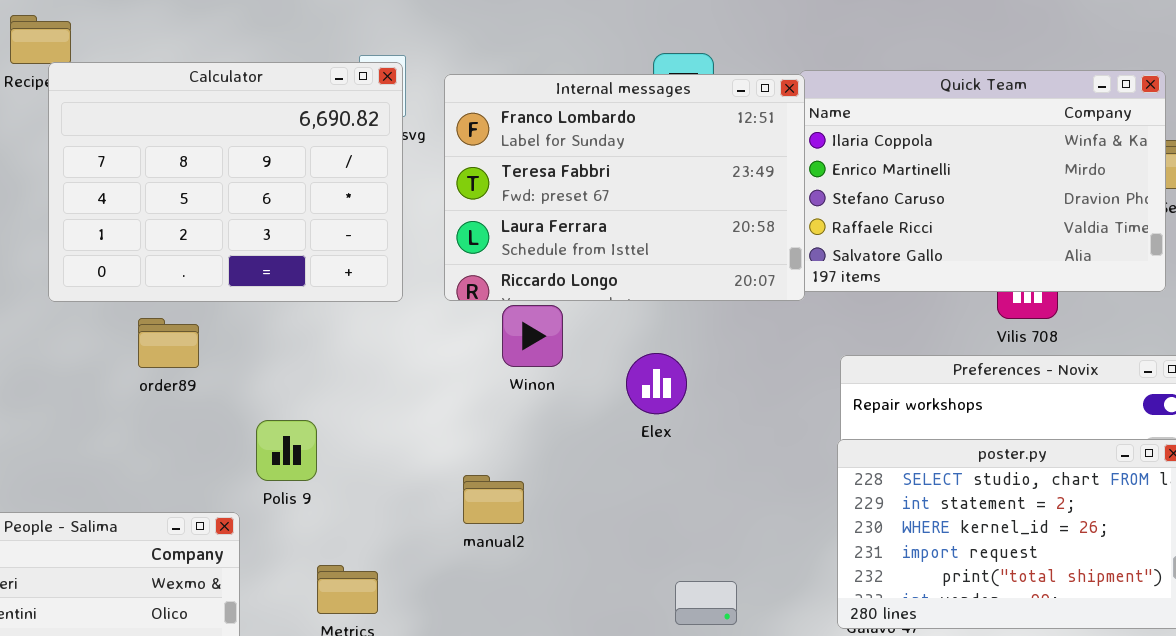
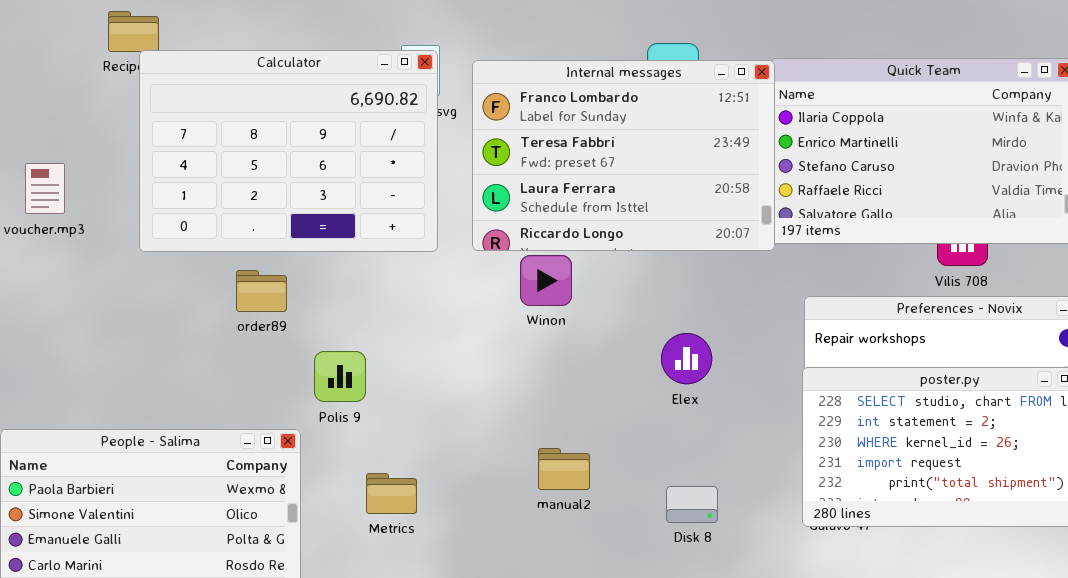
order89: [138,318,199,368] -> [236,270,287,312], moved
Elex: [626,353,687,414] -> [661,333,712,384], moved
manual2: [463,475,524,524] -> [538,448,590,490], moved

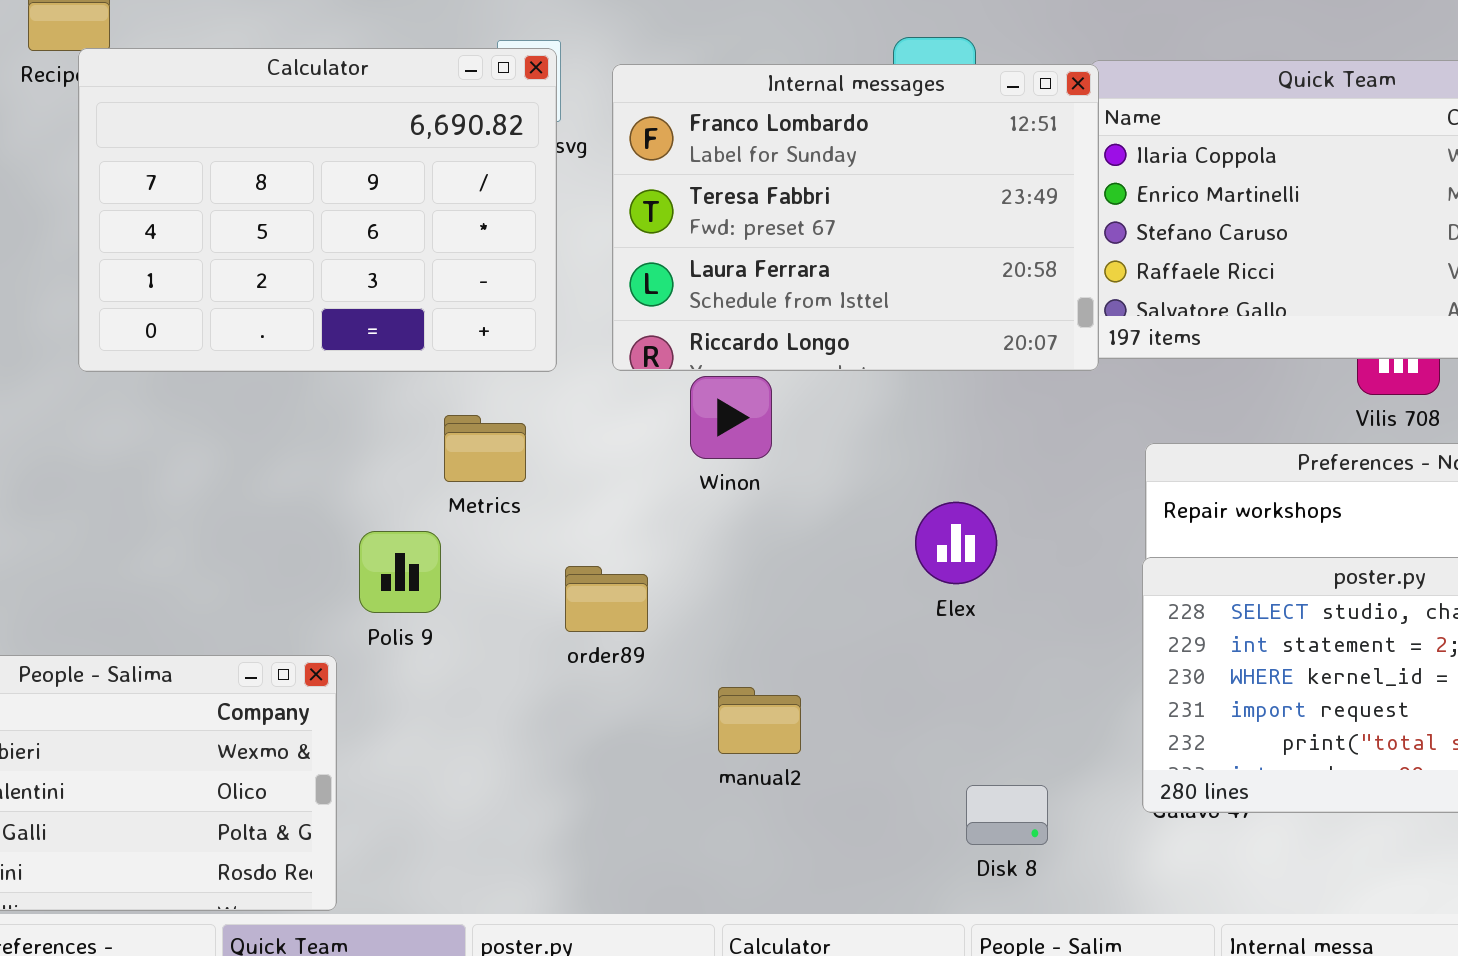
order89: [236,270,287,312] -> [565,566,648,632], moved
Metrics: [366,473,417,514] -> [444,415,526,482], moved
Disk 8: [666,486,718,523] -> [966,785,1048,845], moved

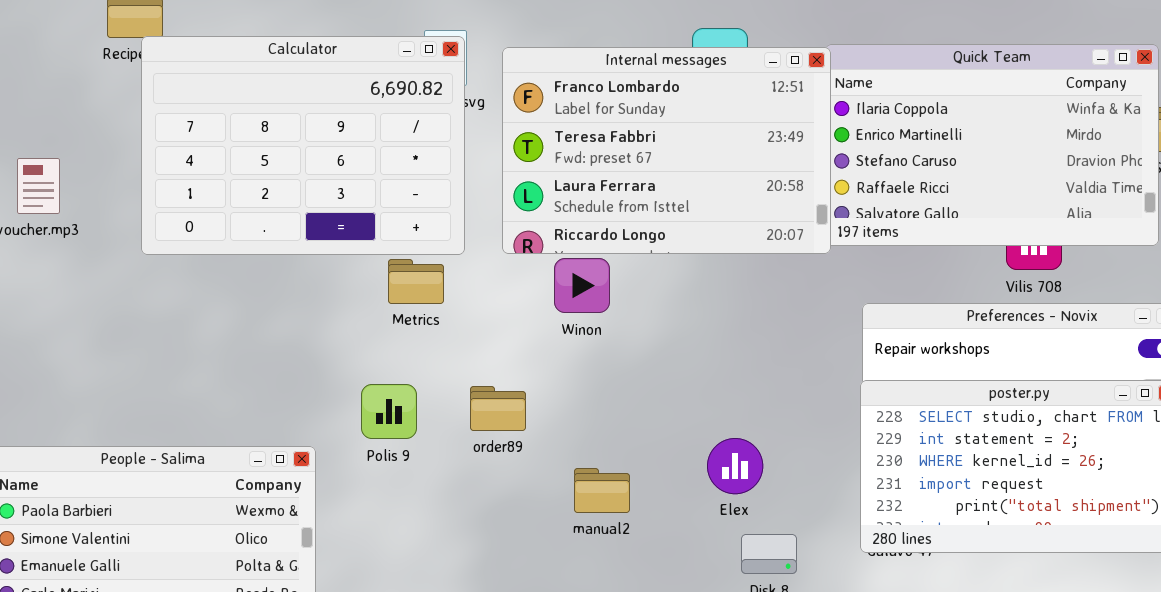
Metrics: [444,415,526,482] -> [388,259,444,304], moved
Elex: [915,502,997,584] -> [707,438,763,494], moved
Polis 9: [359,531,441,613] -> [361,384,417,439], moved

